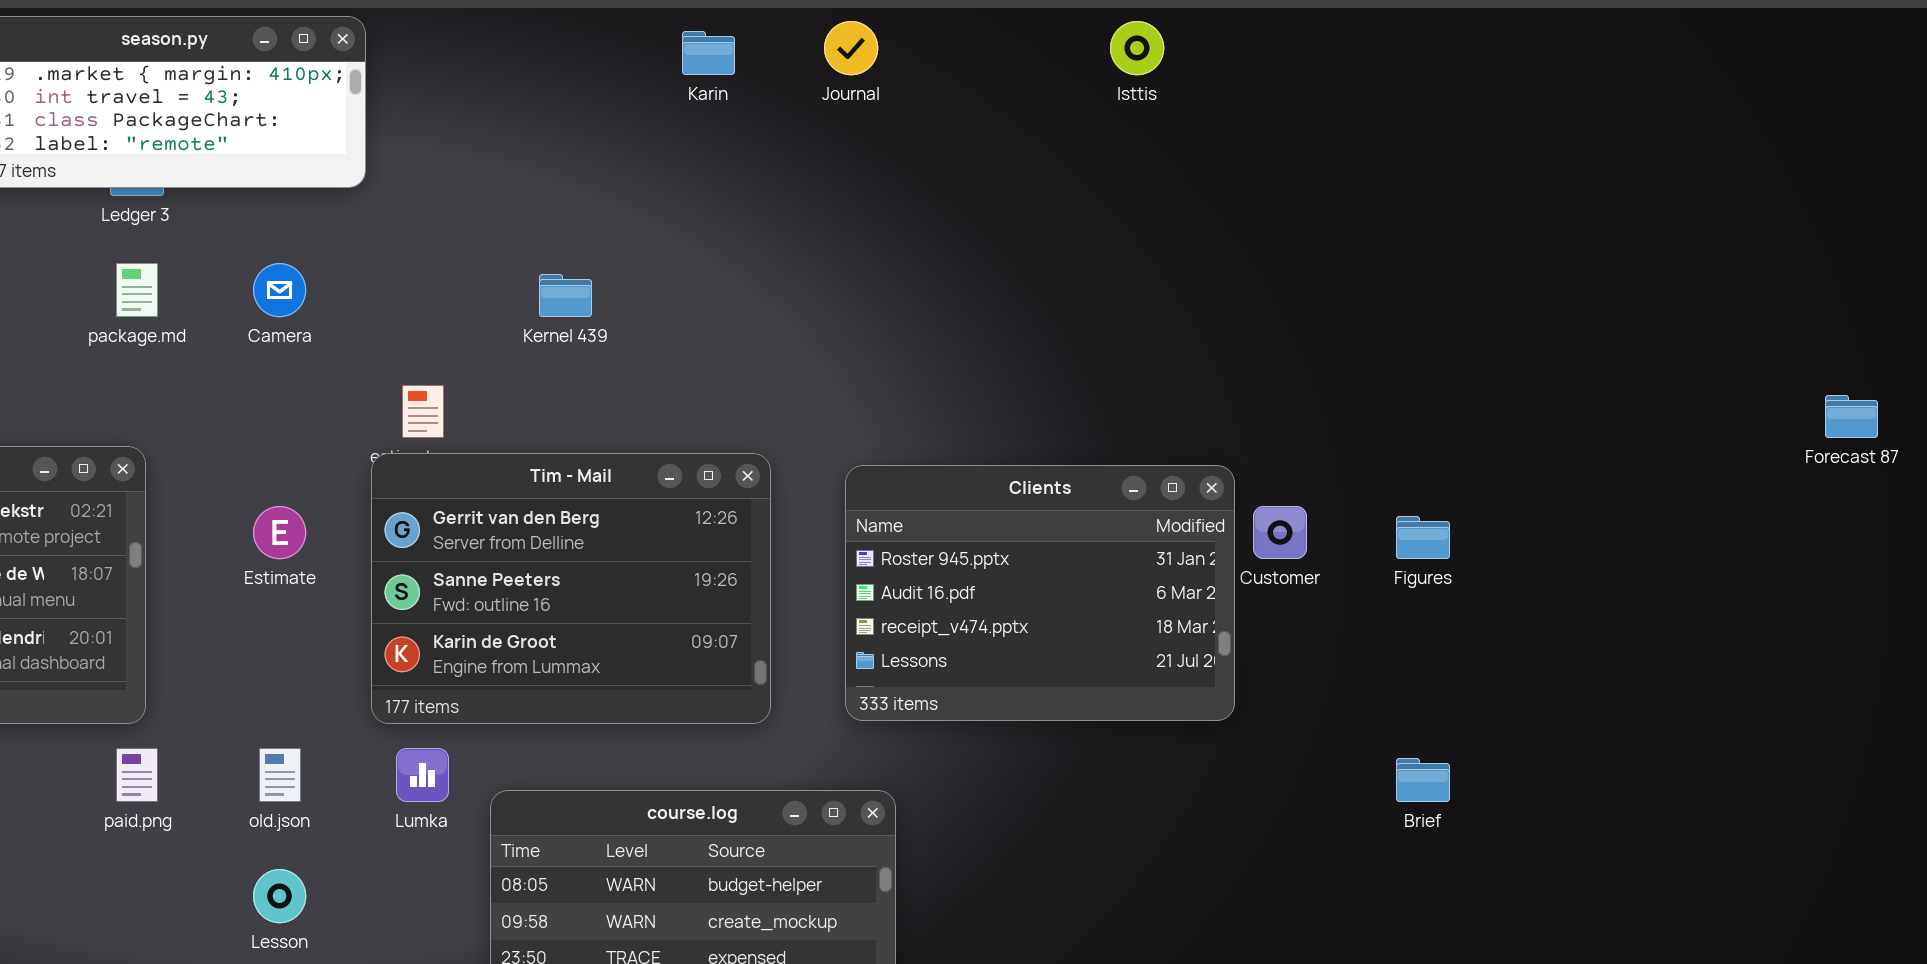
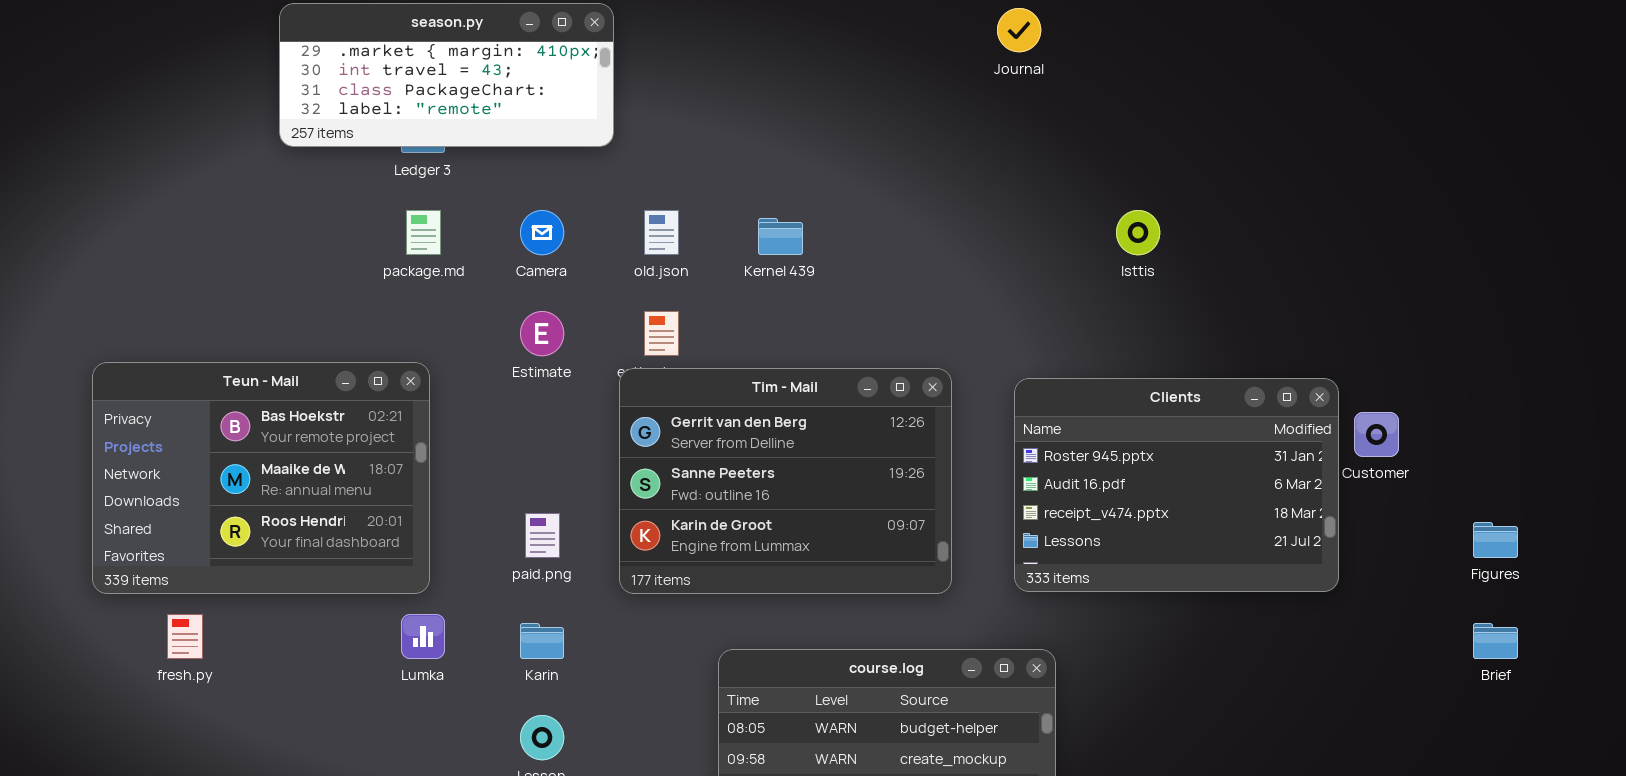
Isttis: [1110,21,1164,75] -> [1116,210,1160,255], moved
Karin: [682,31,735,75] -> [520,623,564,659], moved
Estimate: [253,506,306,559] -> [520,311,564,356], moved
Figures: [1396,516,1450,559] -> [1473,522,1518,558], moved
paid.png: [116,748,158,802] -> [525,513,560,558], moved
old.json: [259,748,301,802] -> [644,210,679,255], moved
Lumka: [396,748,449,802] -> [401,614,445,659], moved

